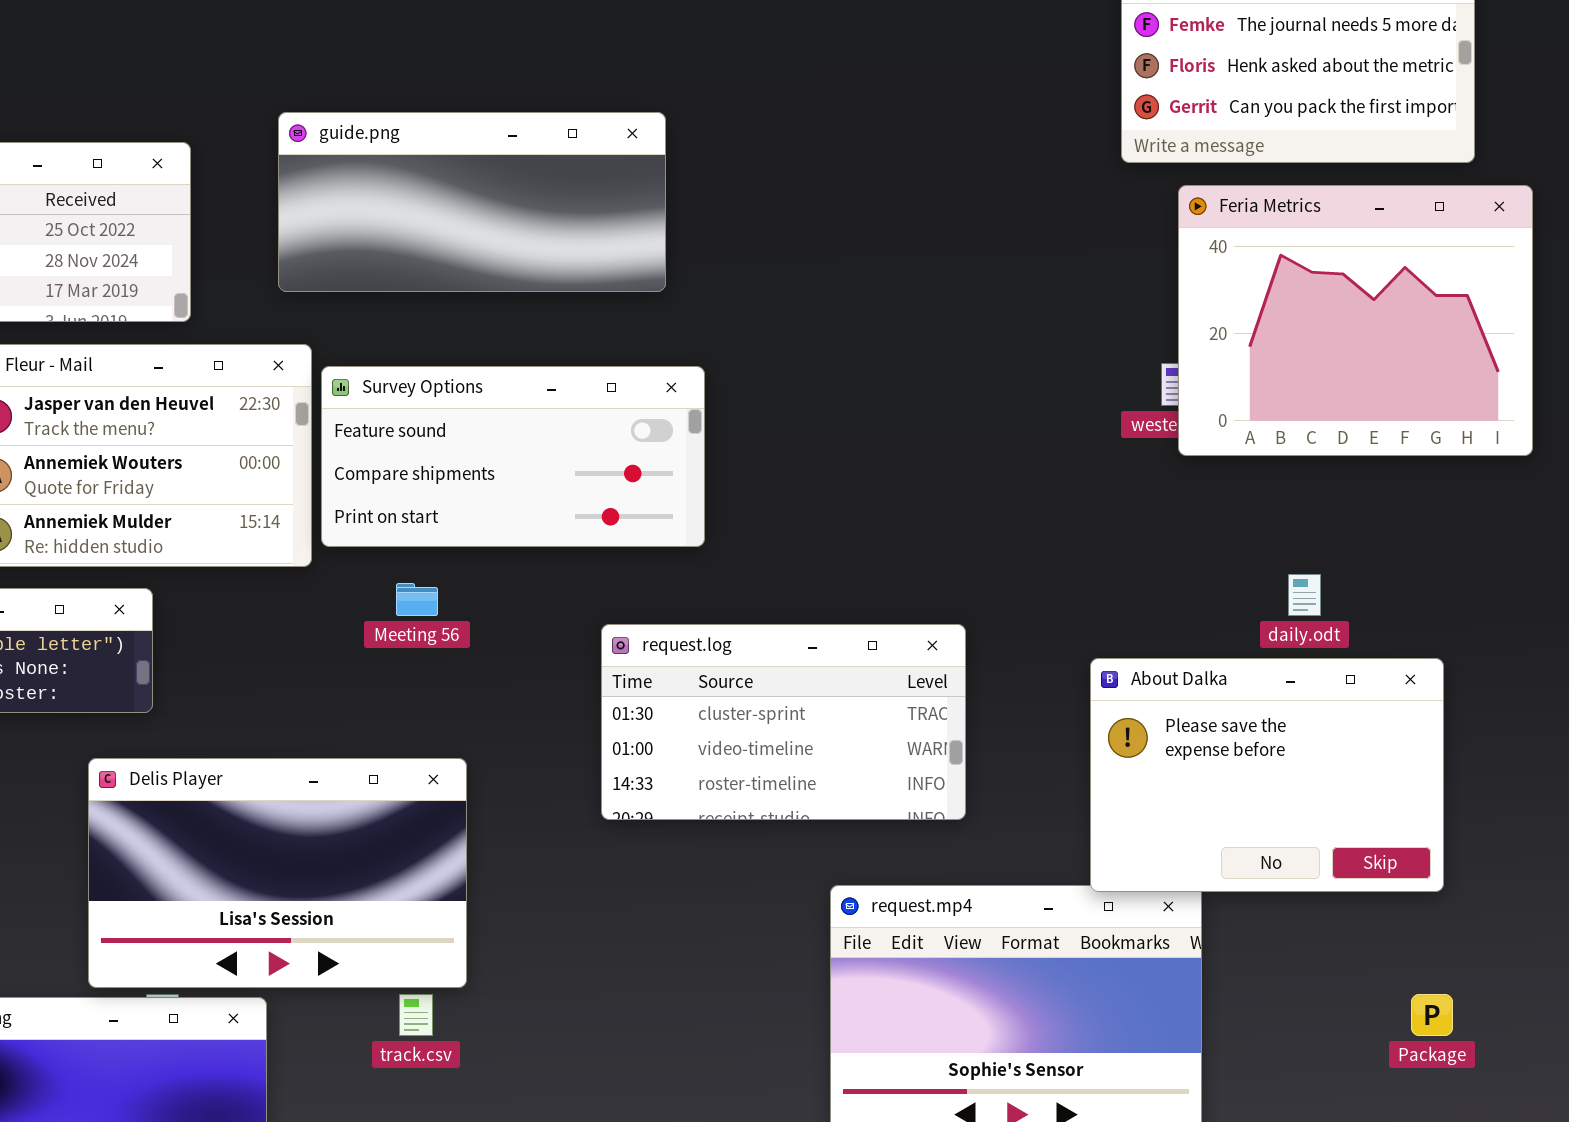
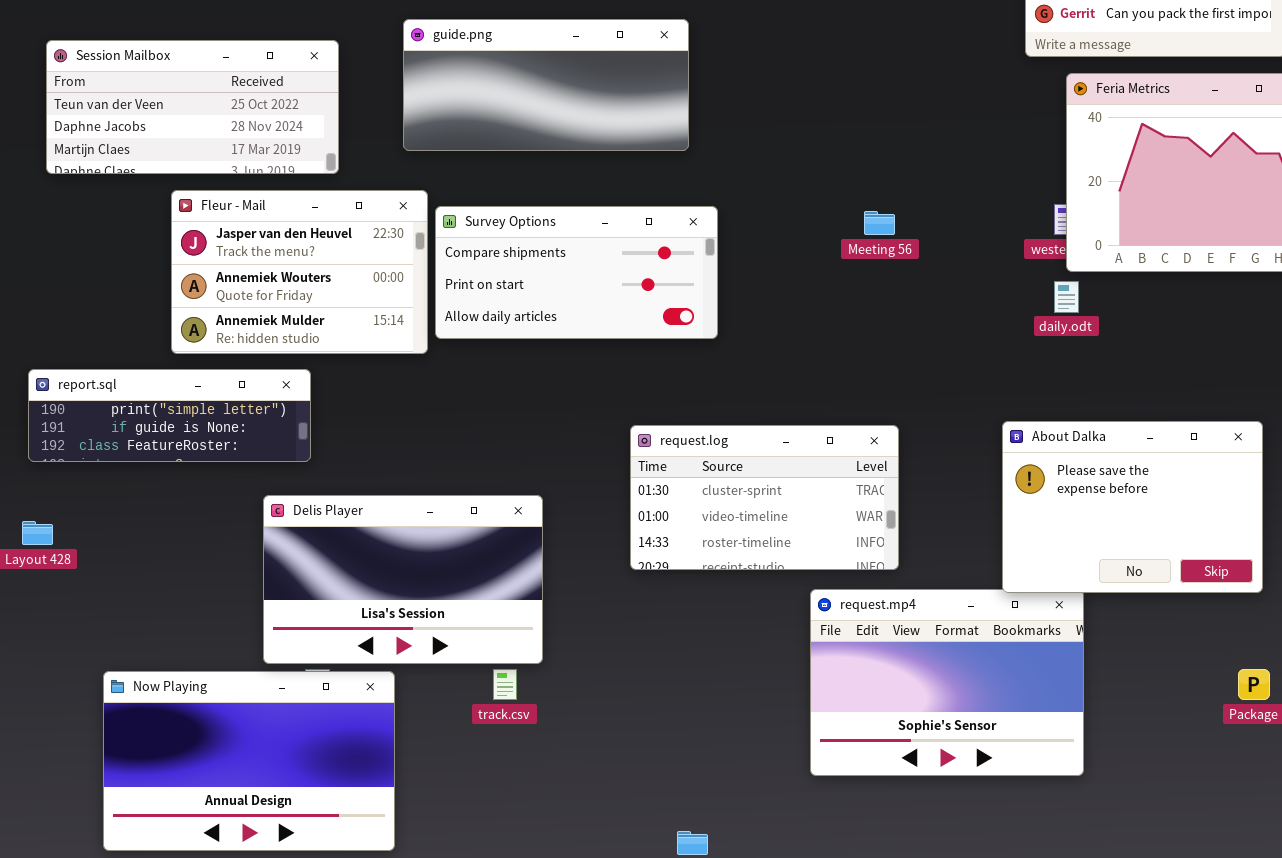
Survey Options: [321,366,705,547] -> [435,206,718,339], scrolled down 1 row
daily.odt: [1288,574,1321,616] -> [1054,281,1079,313], moved
Meeting 56: [396,583,438,616] -> [864,211,895,235], moved
request.log: [601,624,966,820] -> [630,425,899,570], moved

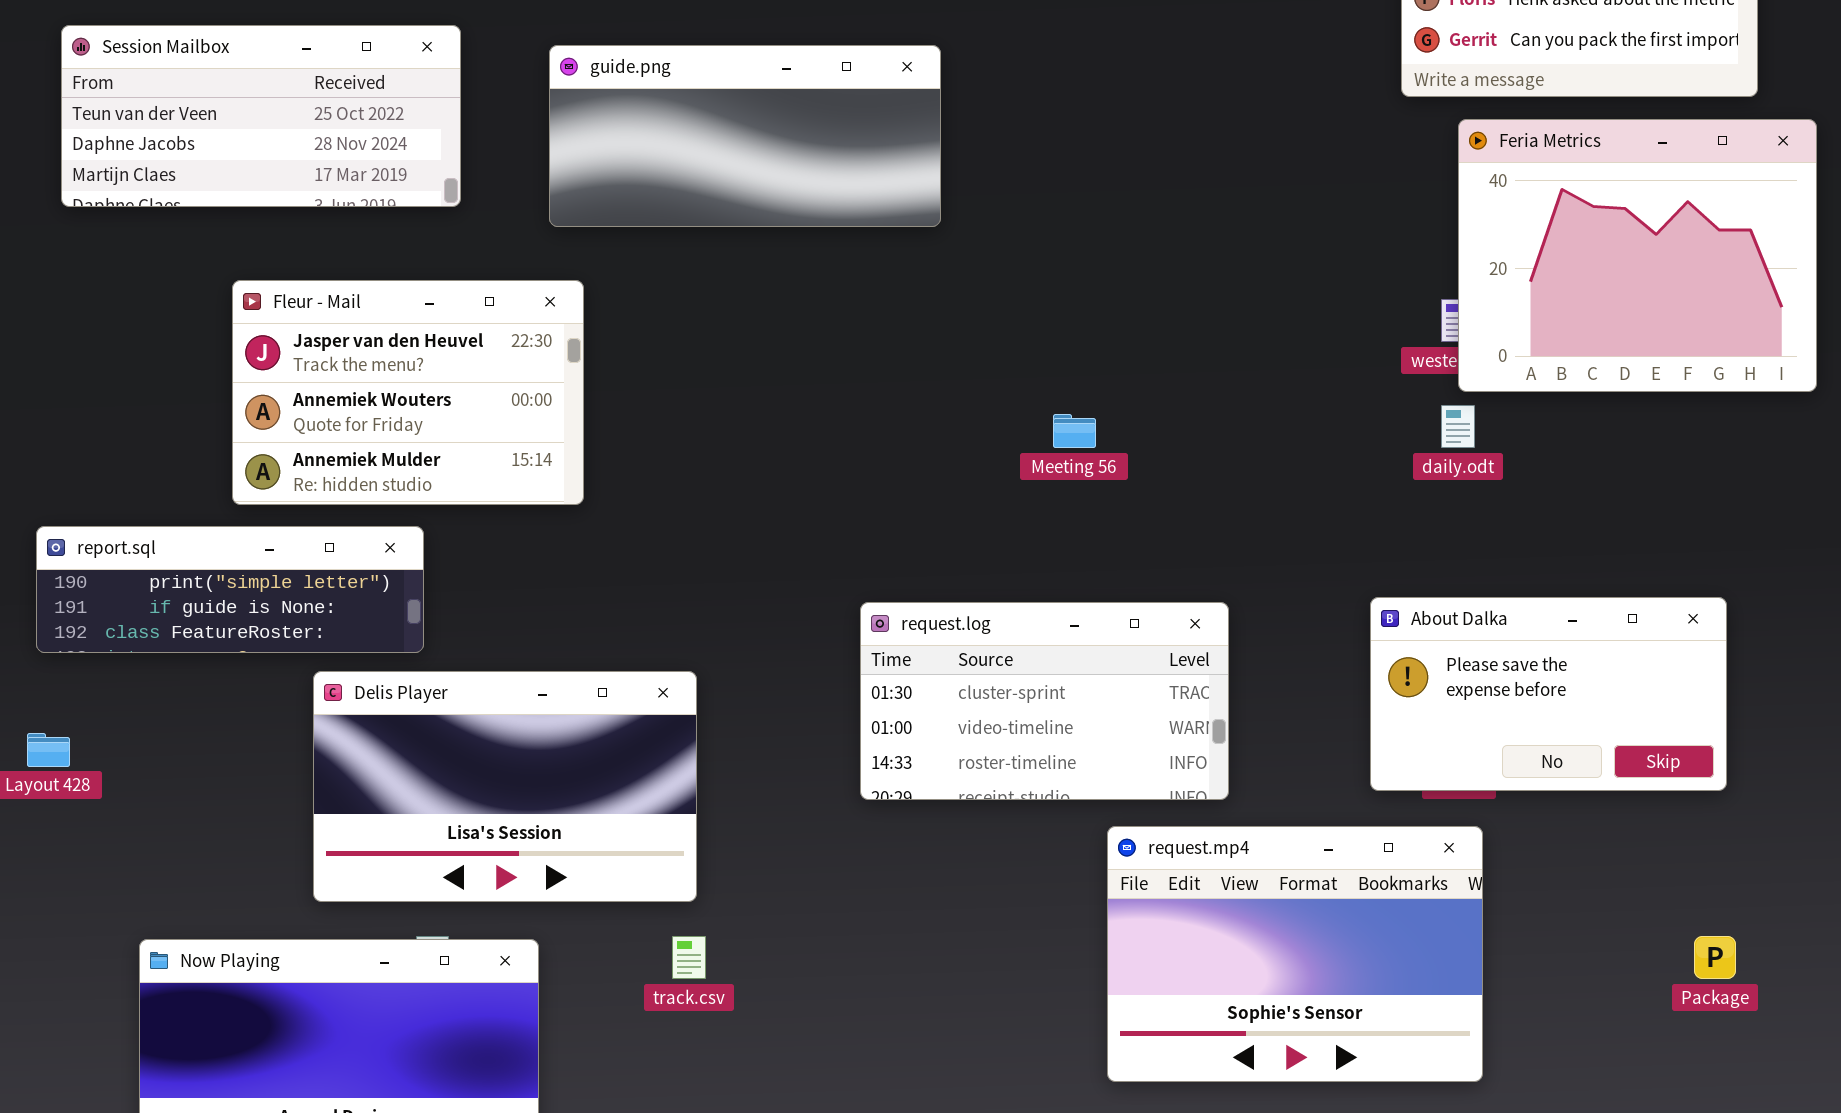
Session Mailbox: [46,40,339,174] -> [61,25,461,207], moved
Survey Options: [435,206,718,339] -> none, closed
Meeting 56: [864,211,895,235] -> [1053,414,1096,448], moved
About Dalka: [1002,421,1263,593] -> [1370,597,1727,791], resized
Delis Player: [263,495,543,664] -> [313,671,697,902], moved

